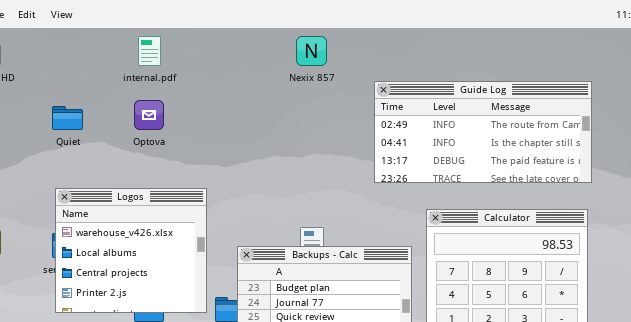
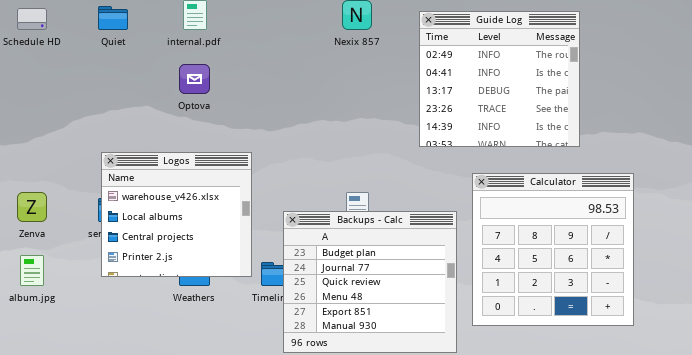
Guide Log: [374,81,592,183] -> [419,11,580,147], resized
Quiet: [52,106,83,130] -> [98,6,128,30], moved

